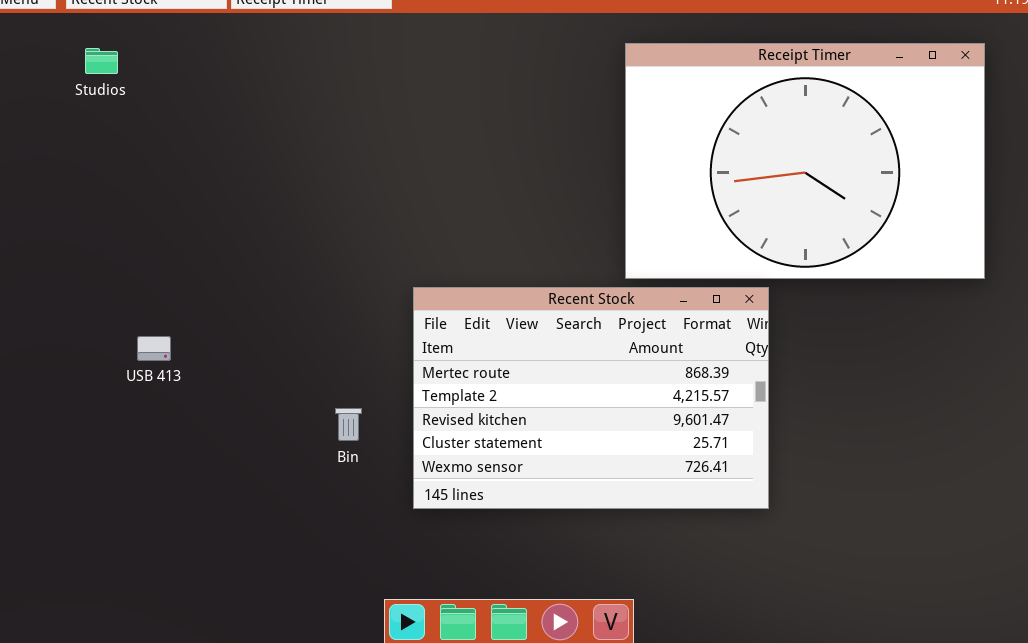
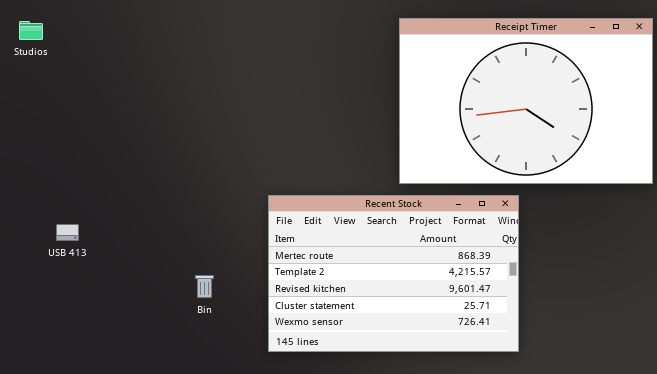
Recent Stock: [413,287,769,509] -> [268,195,519,352], moved

